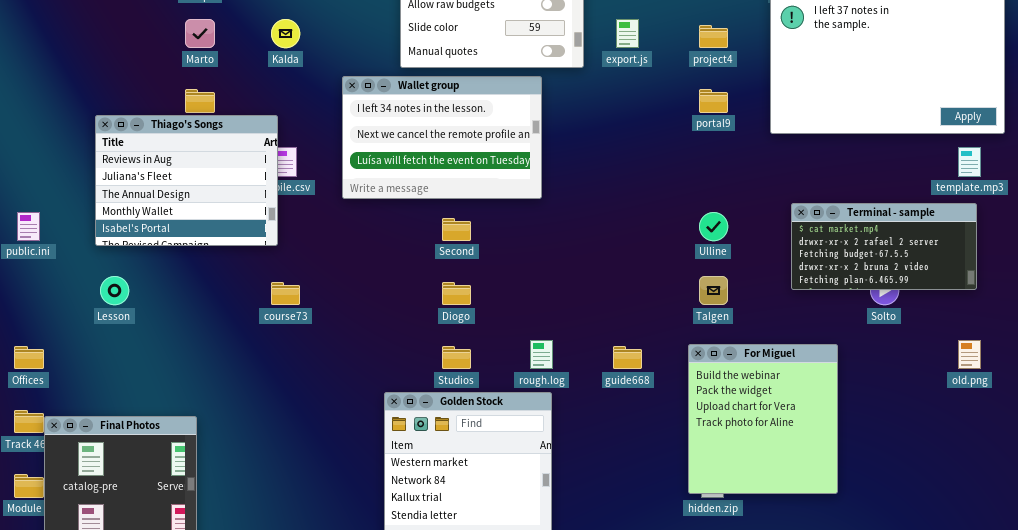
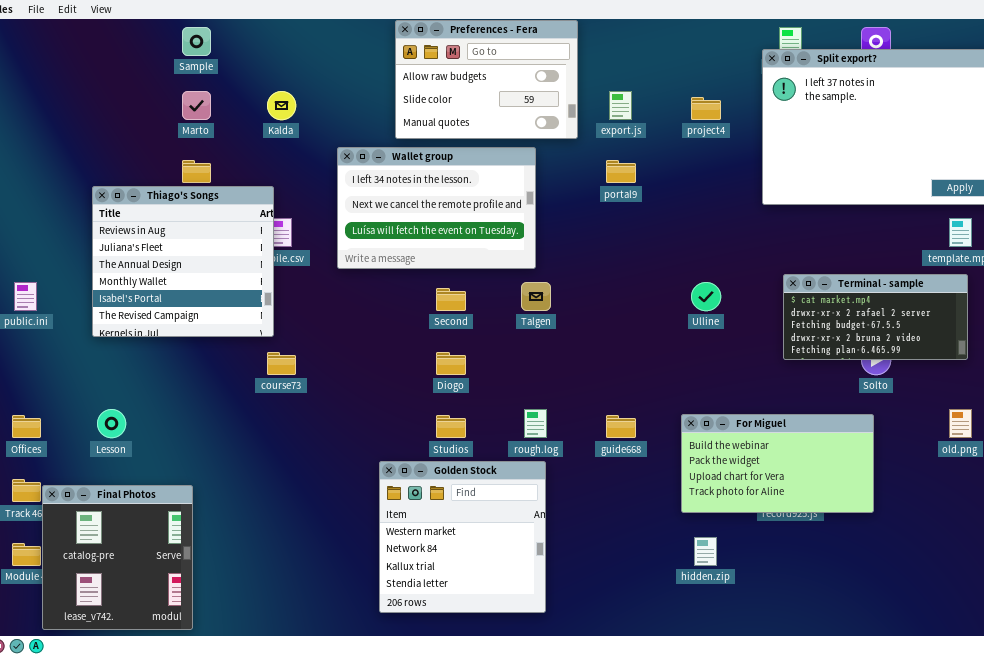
portal9: [699,89,728,113] -> [606,160,636,183], moved
Thiago's Songs: [95,115,278,246] -> [92,186,274,337], resized
Lesson: [100,276,129,305] -> [97,409,126,438], moved
Talgen: [699,276,728,305] -> [521,282,551,311], moved
For Miguel: [688,344,838,494] -> [681,414,874,513], resized

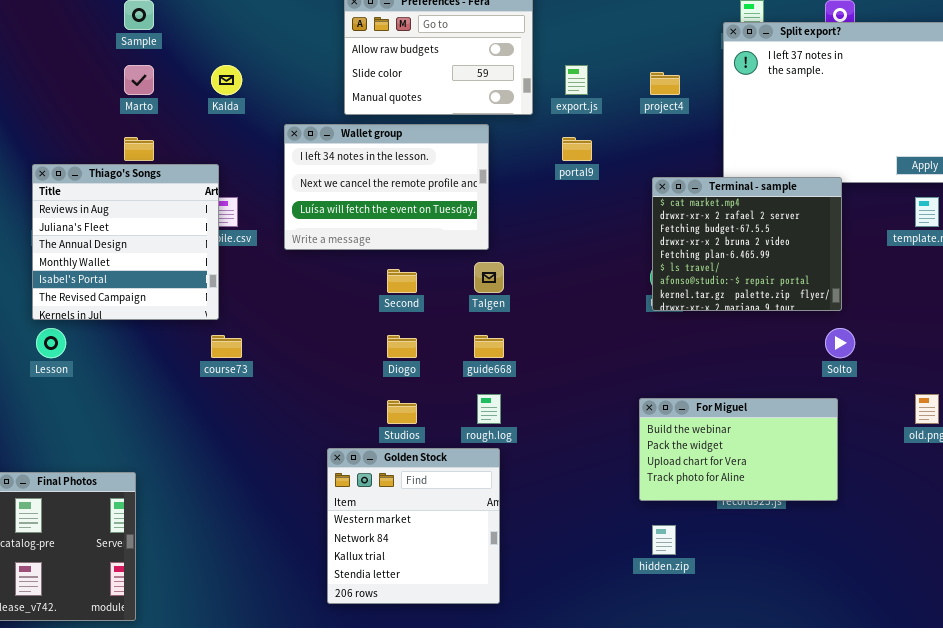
Terminal - sample: [783,274,968,360] -> [652,177,842,311], moved, resized
Lesson: [97,409,126,438] -> [36,328,66,358], moved
guide668: [606,415,636,438] -> [474,335,504,358], moved

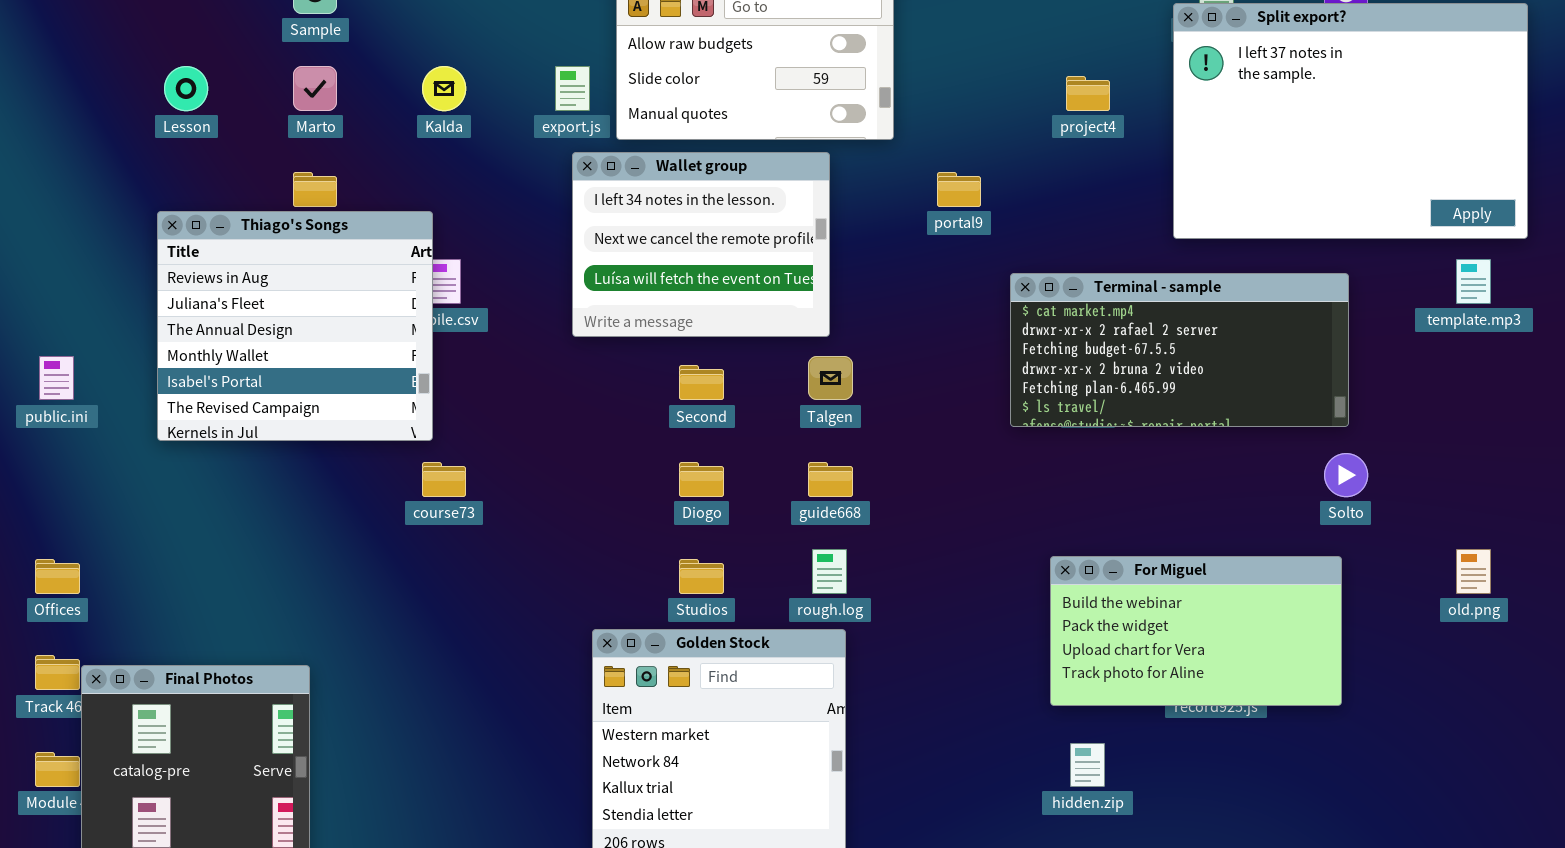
export.js: [565,65,588,95] -> [555,66,590,111], moved
Wallet group: [284,124,489,250] -> [572,152,830,337], resized
Terminal - sample: [652,177,842,311] -> [1010,273,1349,427], resized
Lesson: [36,328,66,358] -> [164,66,208,111], moved

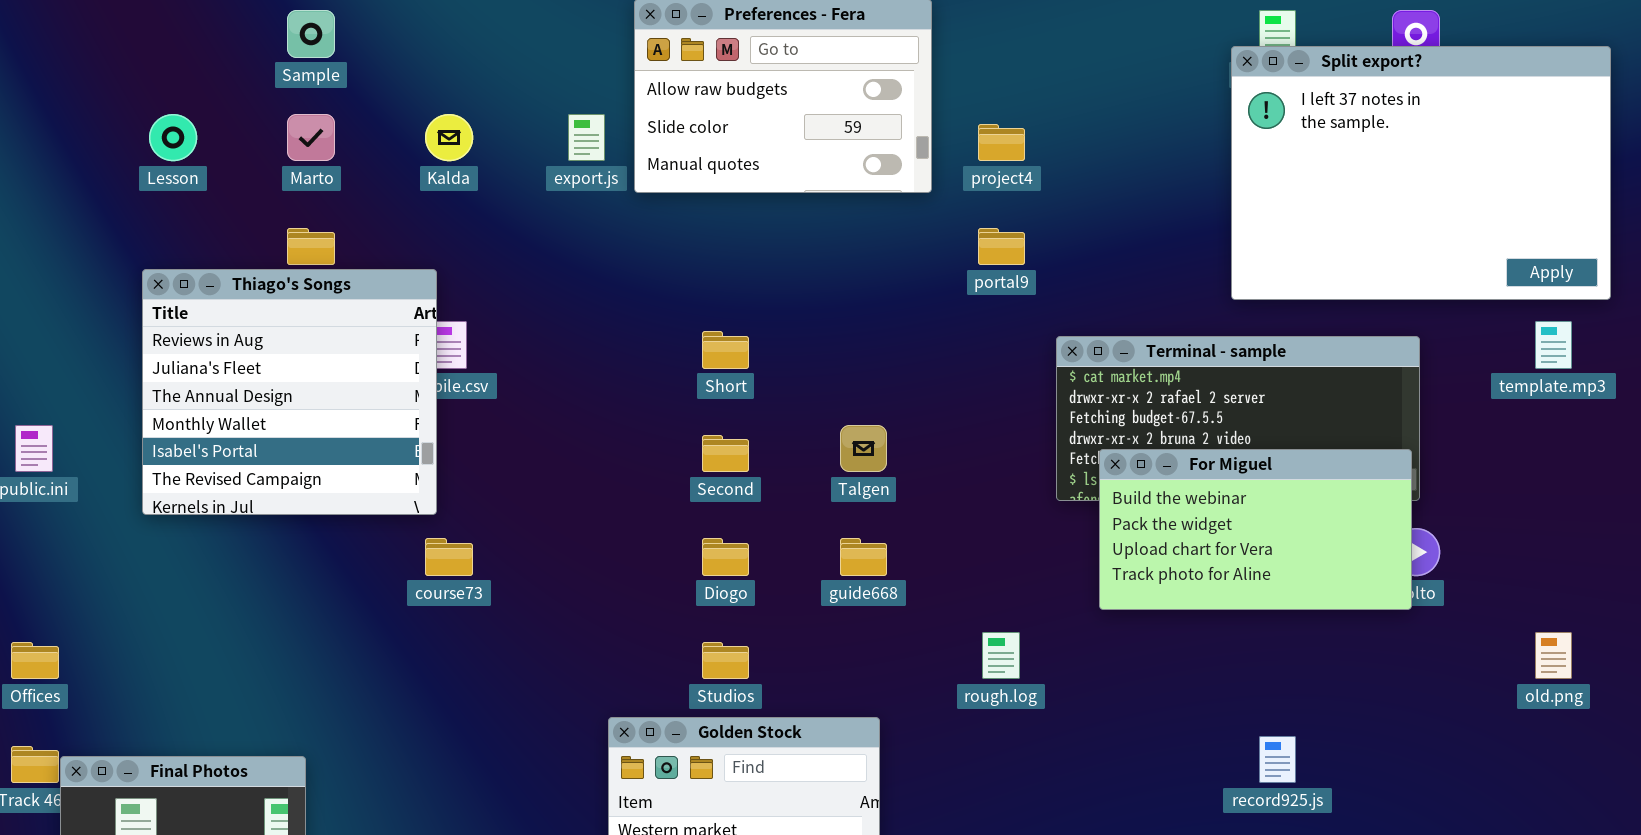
project4: [1066,76,1110,111] -> [978,124,1025,161], moved
Wallet group: [572,152,830,337] -> none, closed
rough.log: [812,549,847,594] -> [982,632,1020,679], moved
For Miguel: [1050,556,1342,706] -> [1099,449,1412,610], moved

